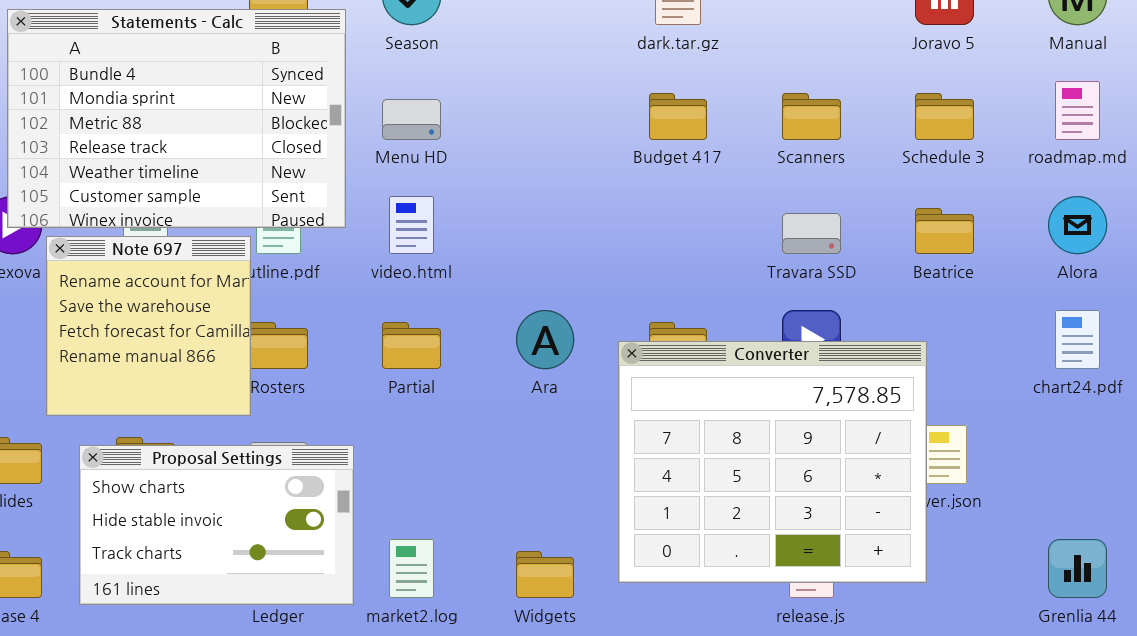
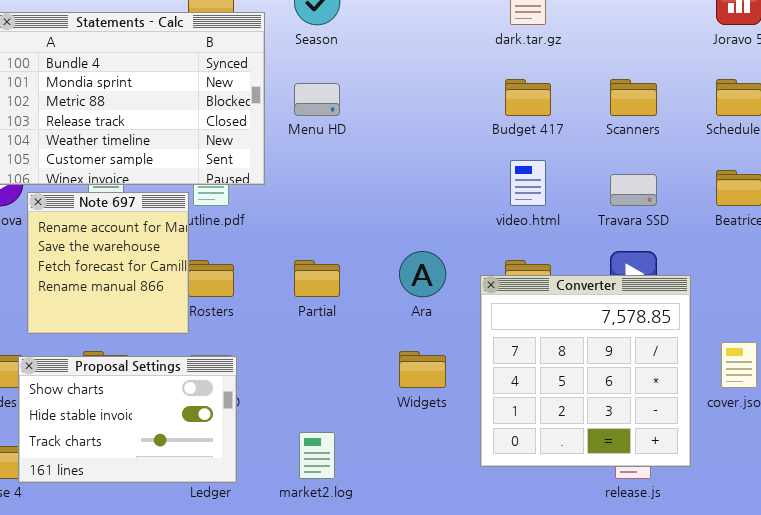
video.html: [389,196,434,254] -> [510,160,546,206], moved
Converter: [618,341,927,583] -> [480,275,691,467], resized
Proposal Settings: [79,445,354,605] -> [18,356,237,483], moved
Widgets: [516,551,574,598] -> [399,351,446,388], moved

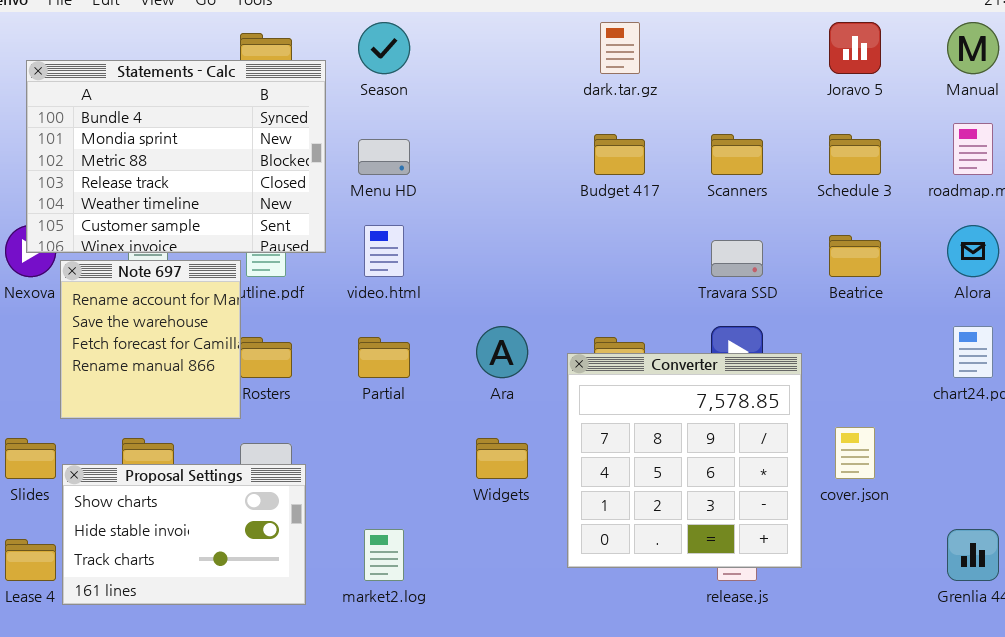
video.html: [510,160,546,206] -> [364,225,404,277], moved
Proposal Settings: [18,356,237,483] -> [62,464,306,605], moved

